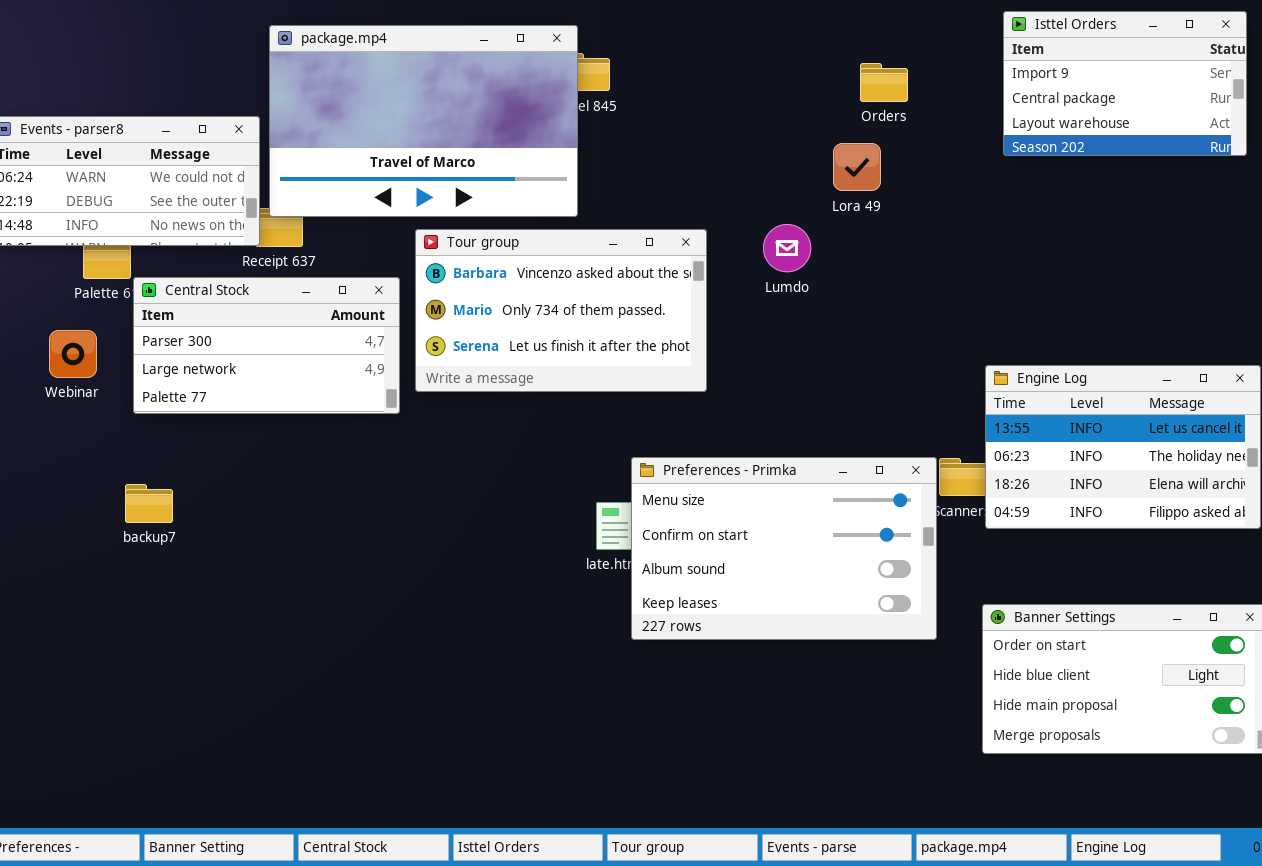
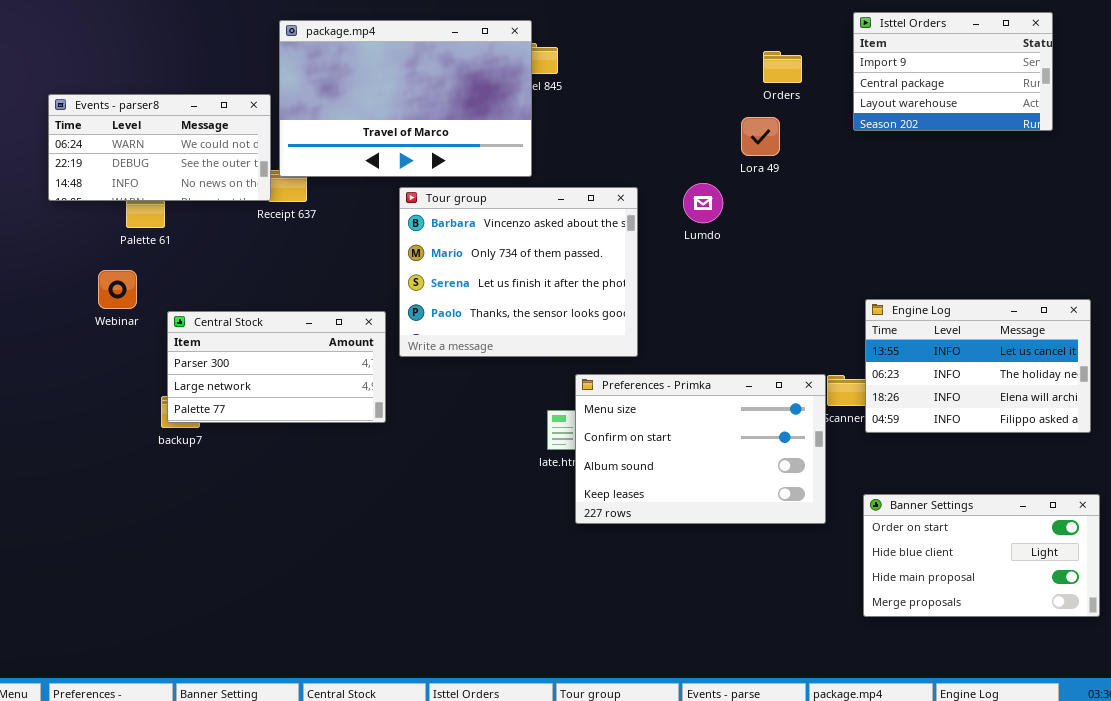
Isttel Orders: [1003,11,1247,156] -> [853,12,1053,131], moved
Tour group: [415,229,707,392] -> [399,187,638,357], resized
Central Stock: [133,277,400,414] -> [167,311,386,423], moved

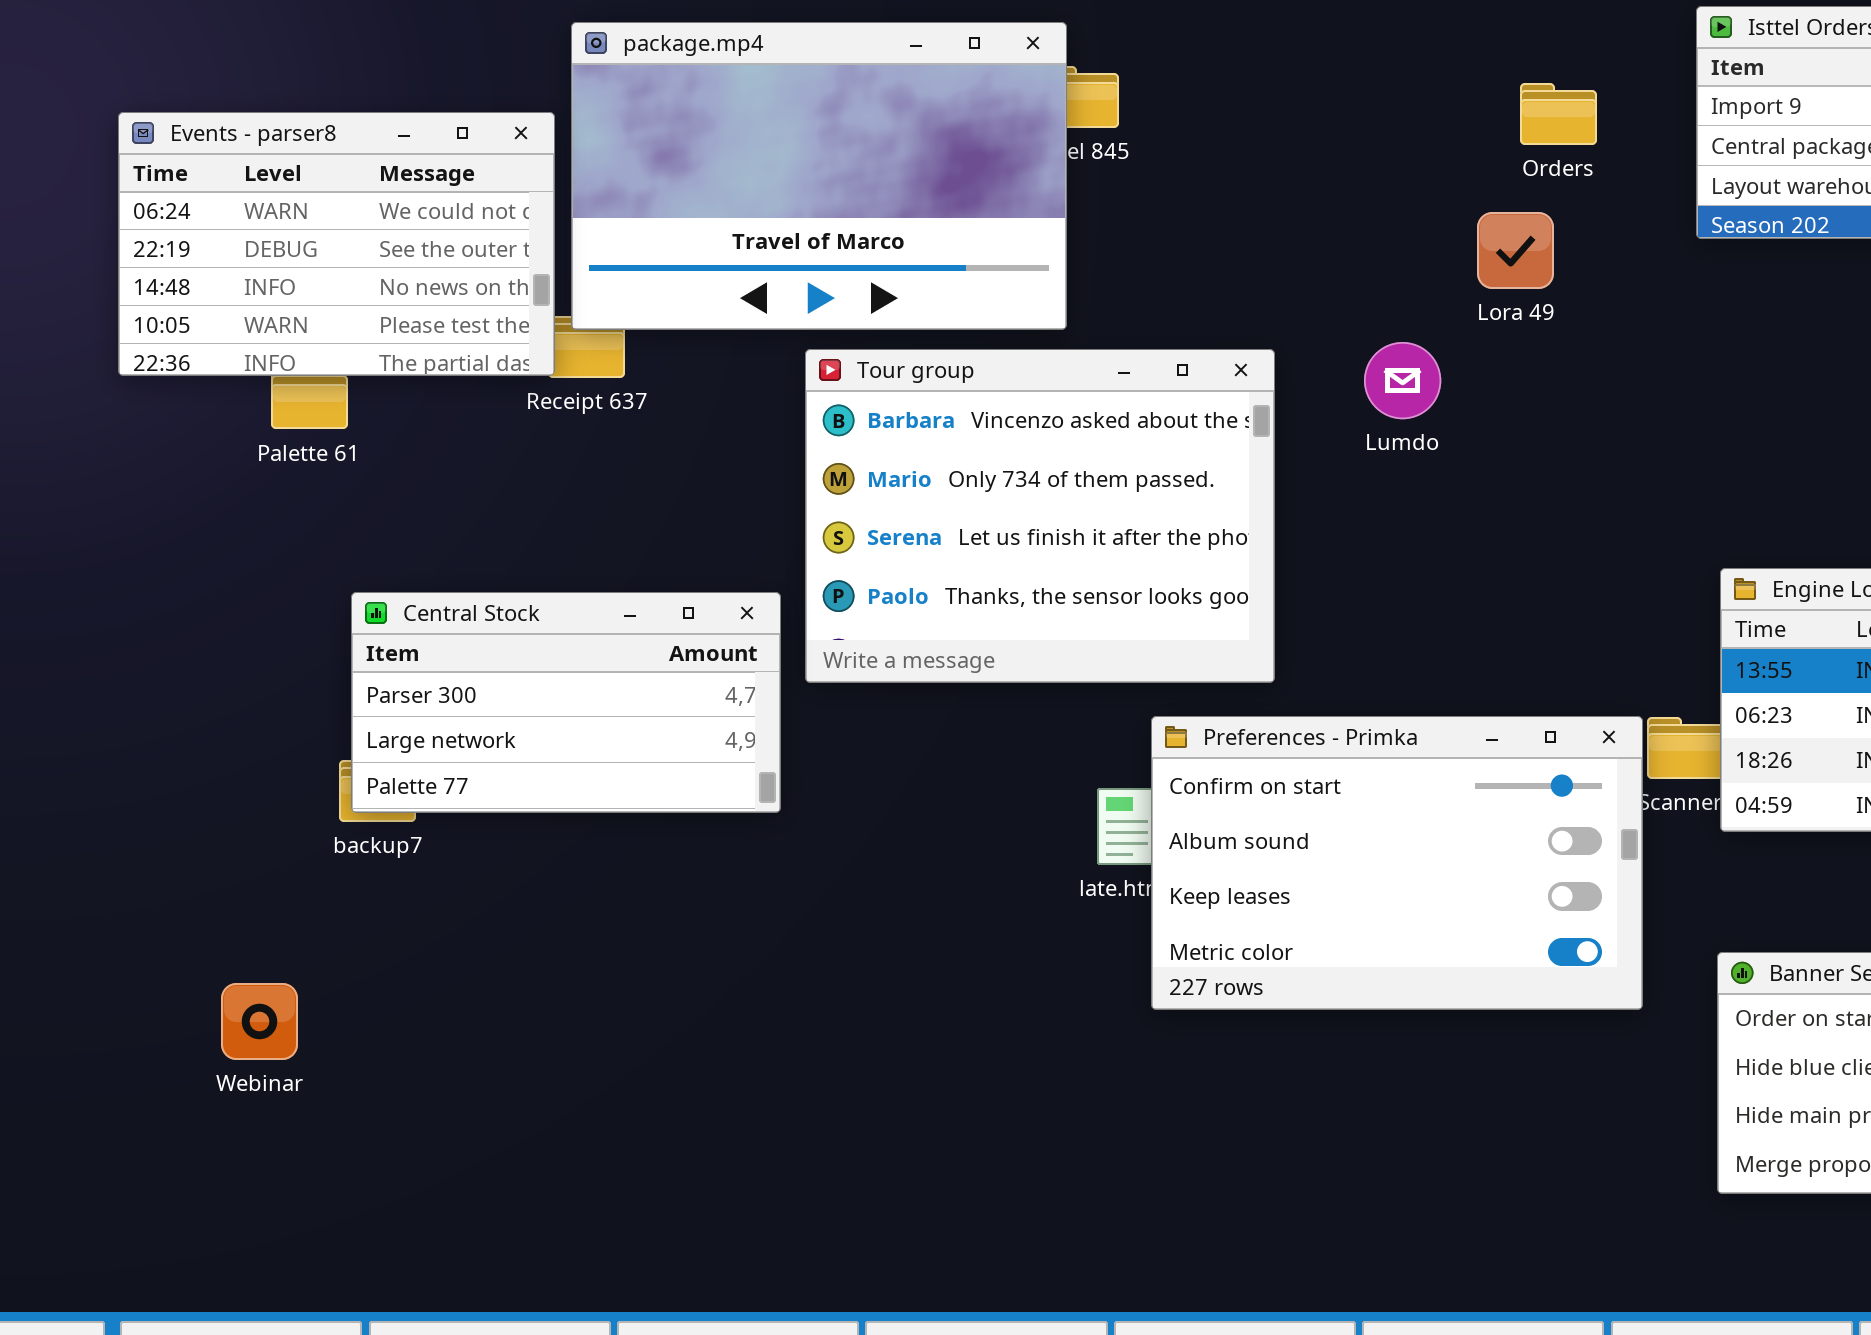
Events - parser8: [48,94,271,201] -> [118,112,555,376], resized
Webinar: [98,270,137,309] -> [221,983,298,1060], moved
Preferences - Primka: [575,374,826,524] -> [1151,716,1643,1010], scrolled down 1 row

